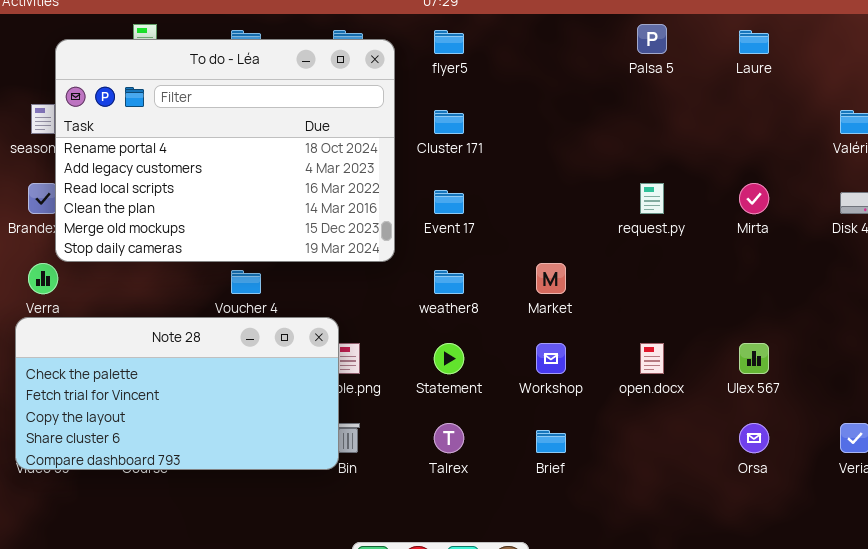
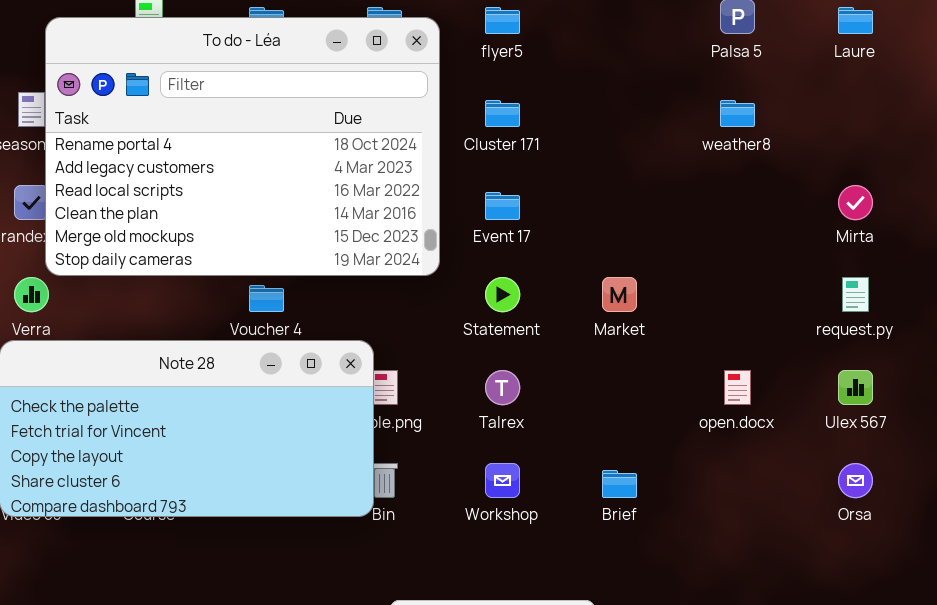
request.py: [640,183,664,214] -> [842,277,869,312], moved
weather8: [434,270,464,294] -> [720,100,755,127], moved
Statement: [434,343,464,374] -> [485,277,520,312], moved
Workshop: [536,343,566,374] -> [485,463,520,498], moved
Talrex: [434,423,464,453] -> [485,370,520,405], moved

